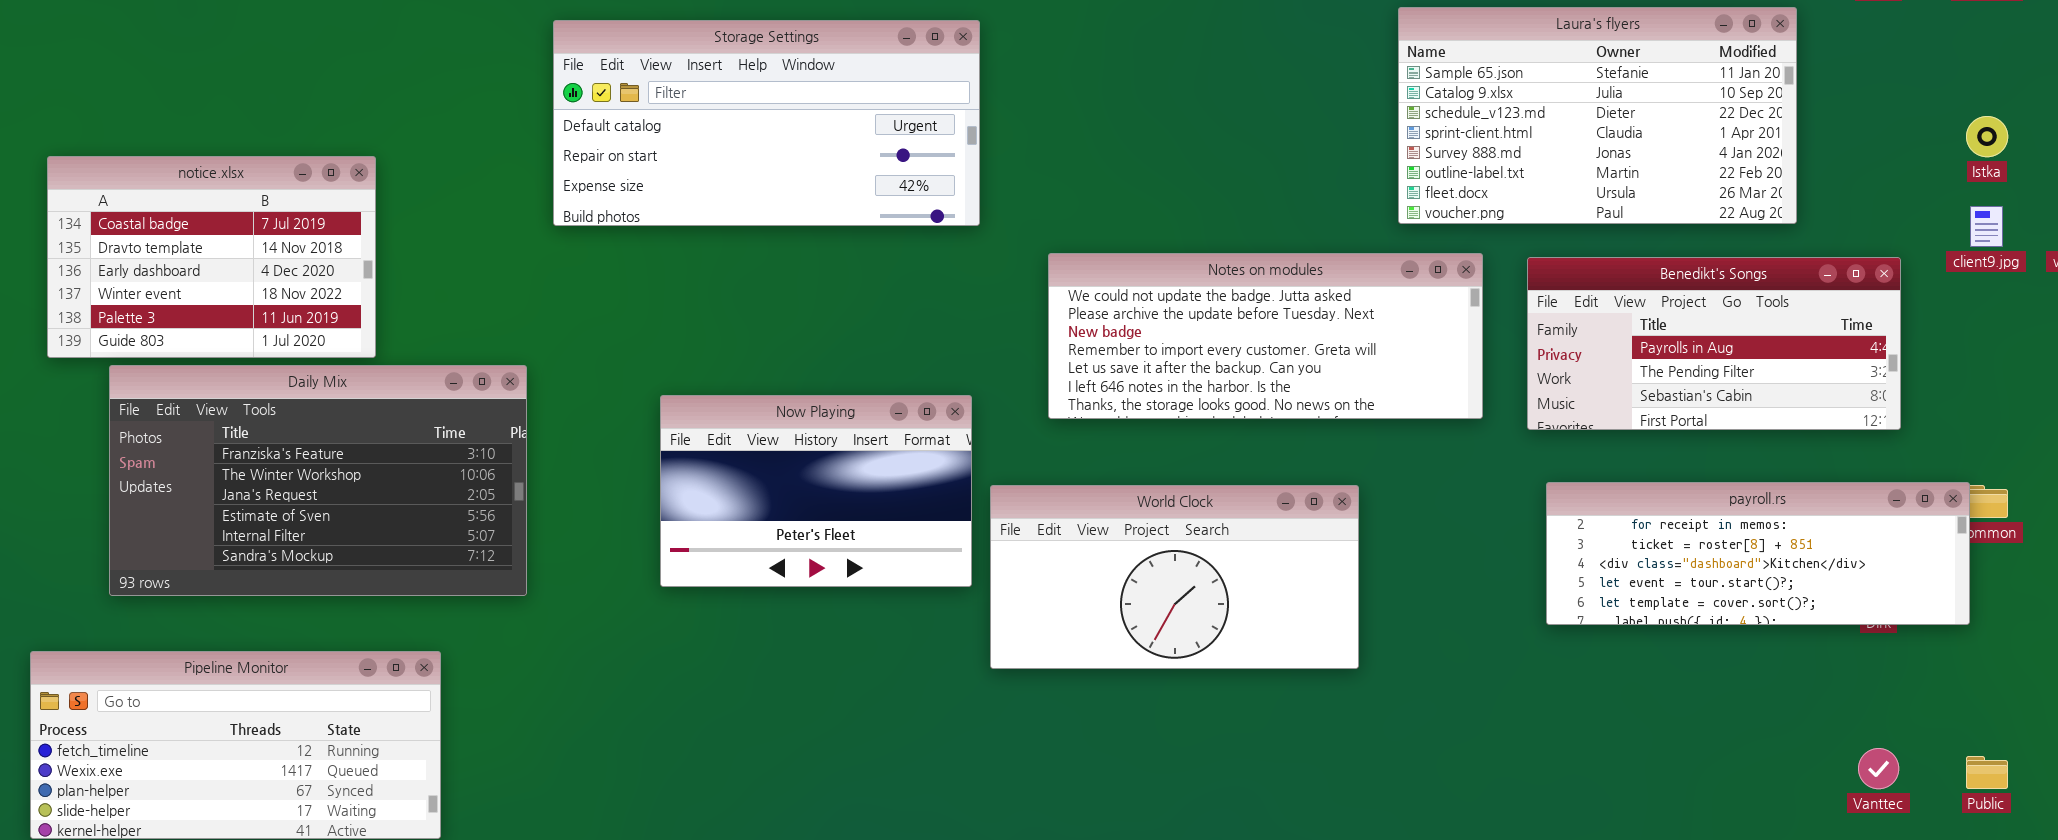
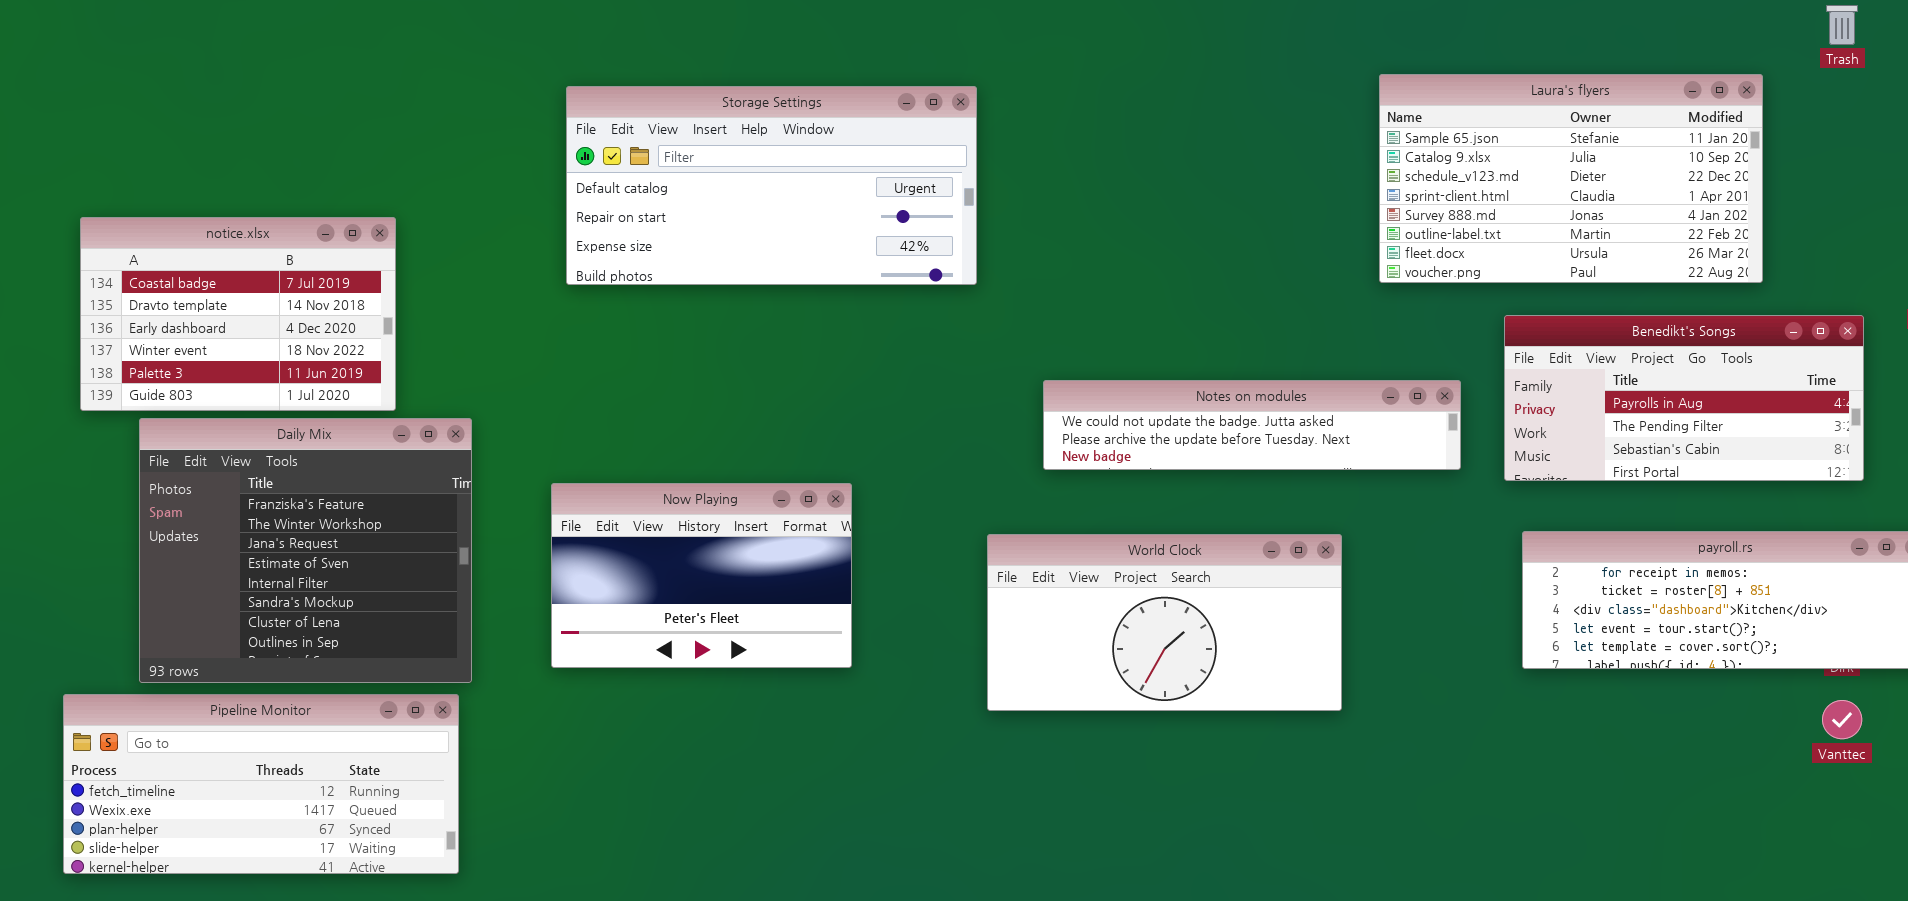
Notes on modules: [1048,253,1483,419] -> [1043,380,1461,470], resized
Daily Mix: [109,365,527,596] -> [139,418,472,683], resized
Now Playing: [660,395,972,587] -> [551,483,852,668], moved
Vanttec: [1858,748,1899,789] -> [1822,700,1862,739], moved

